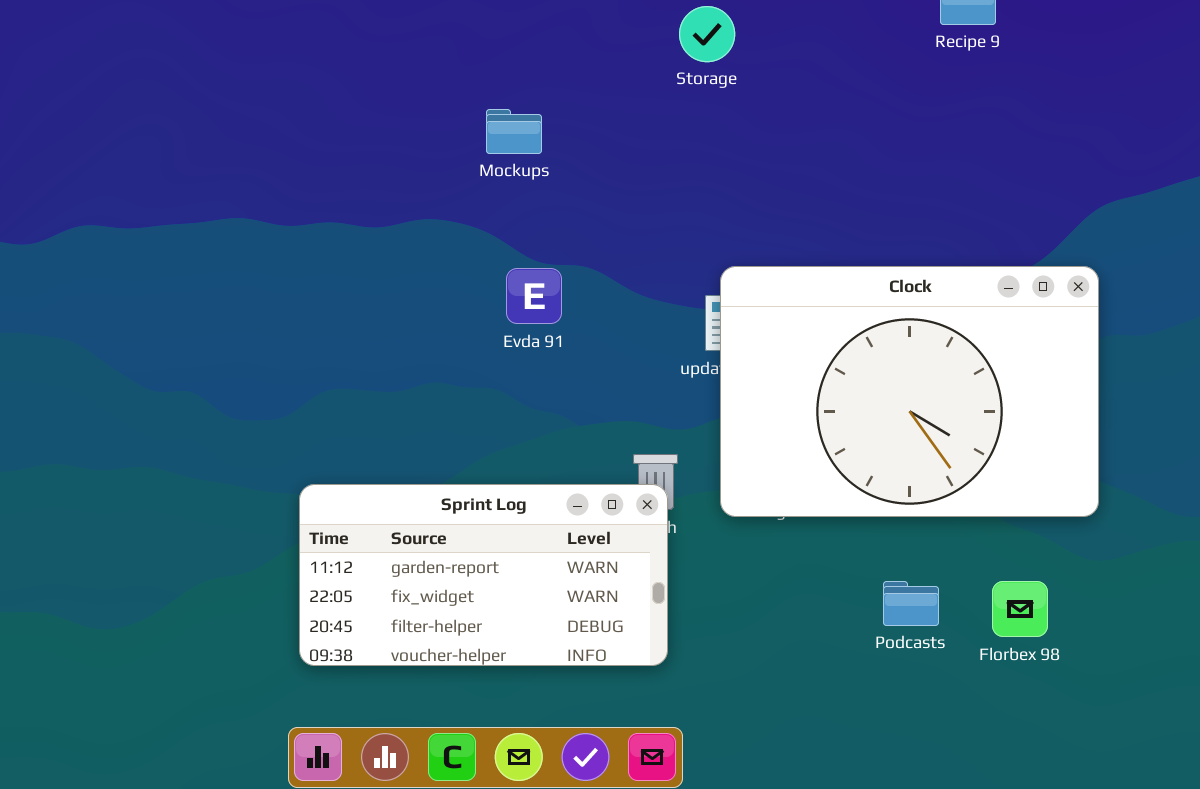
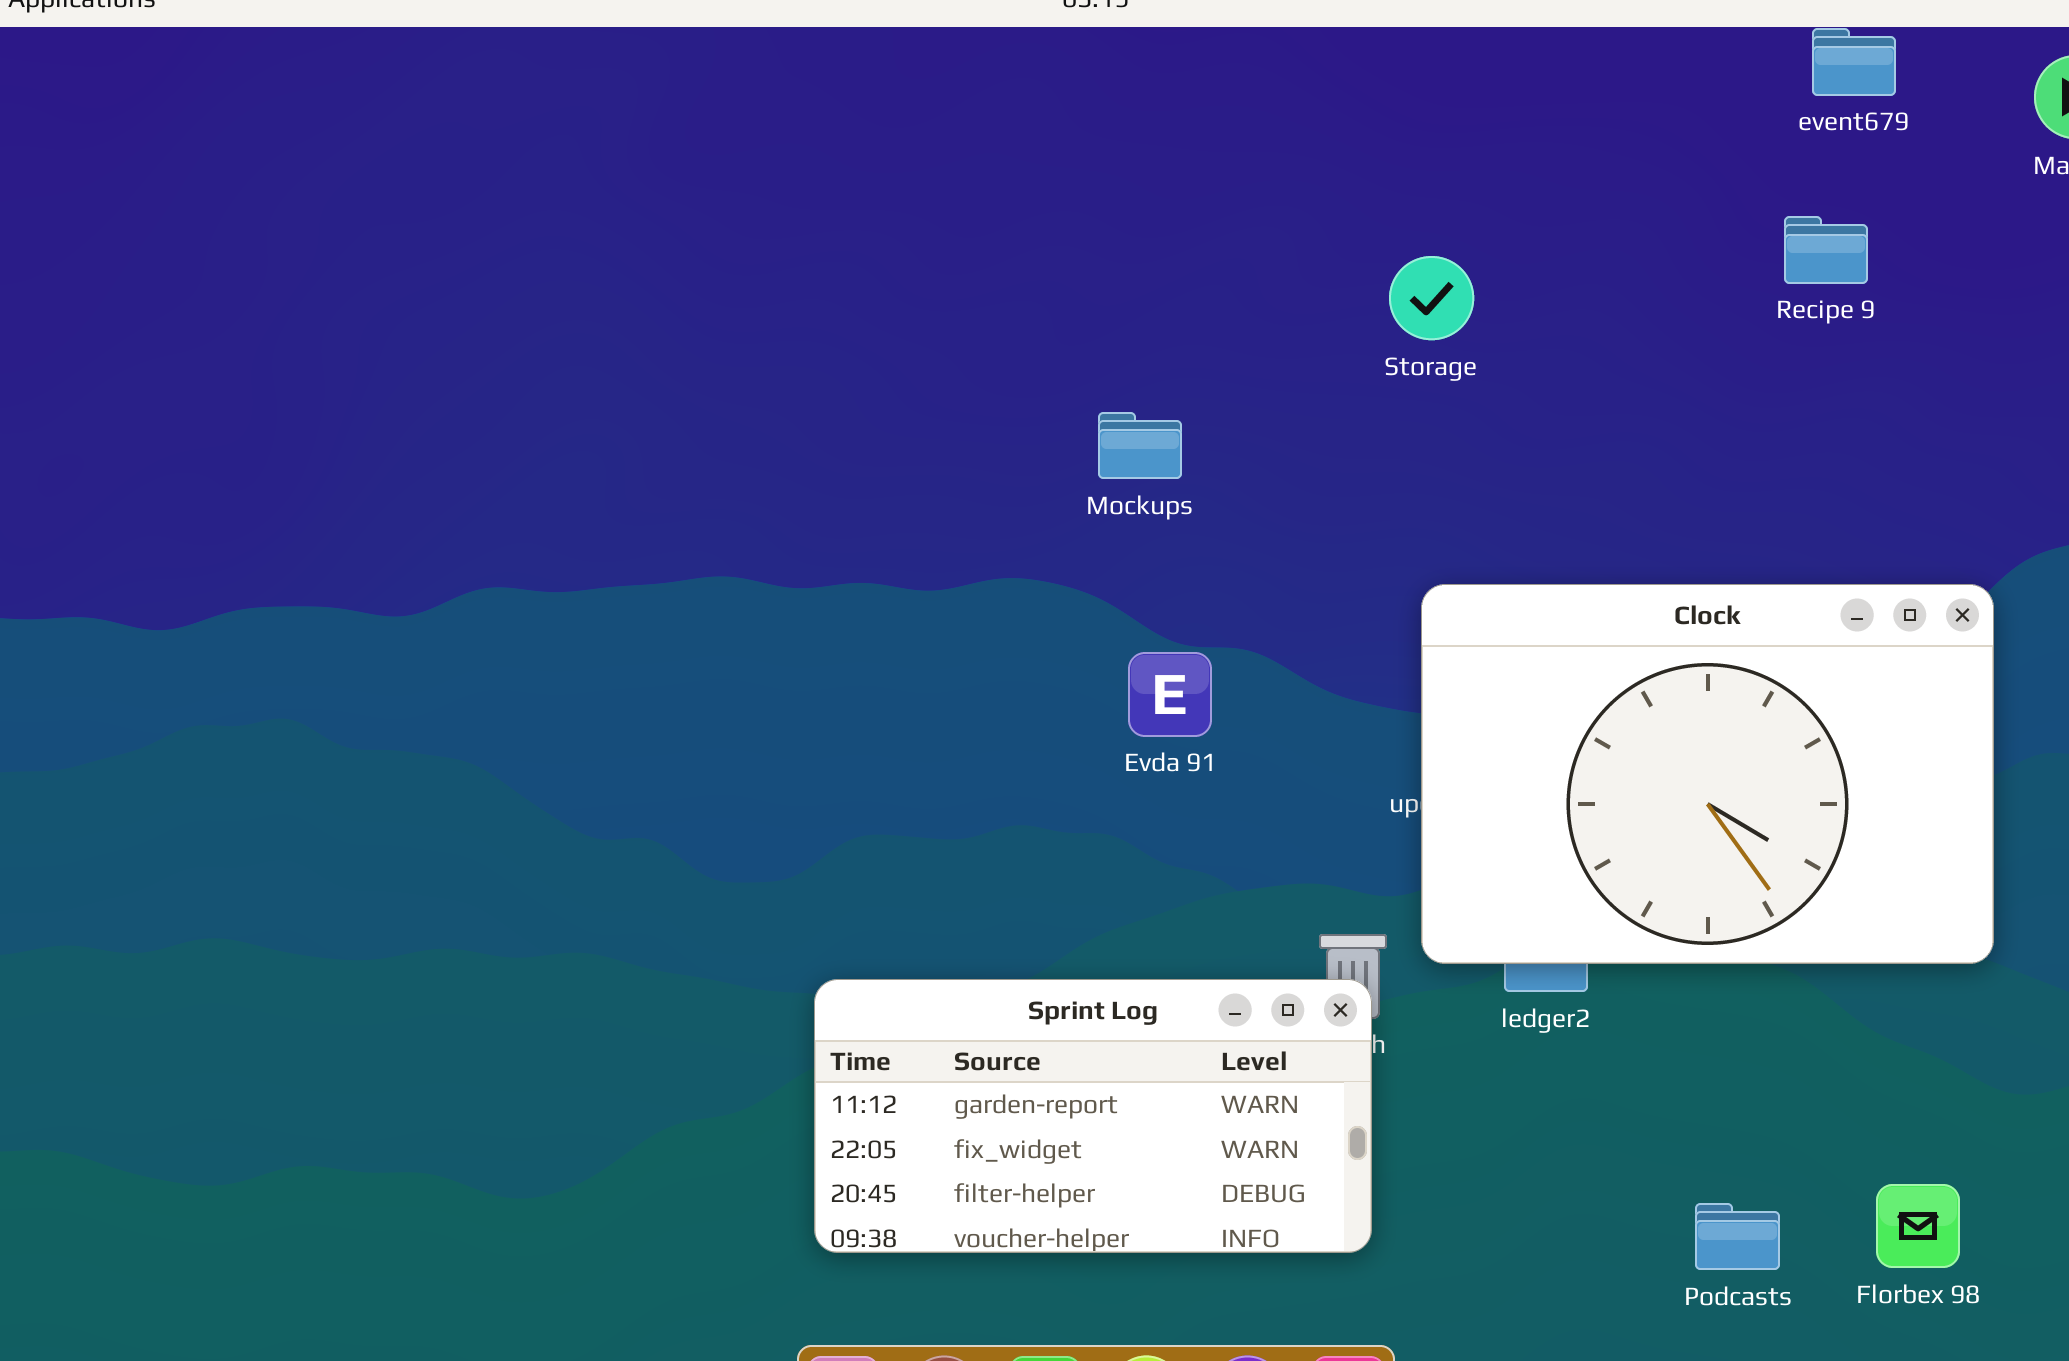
Clock: [720,266,1099,517] -> [1421,584,1994,964], moved
Podcasts: [883,581,939,626] -> [1695,1203,1780,1270], moved
Florbex 98: [992,581,1048,637] -> [1876,1184,1960,1268], moved

